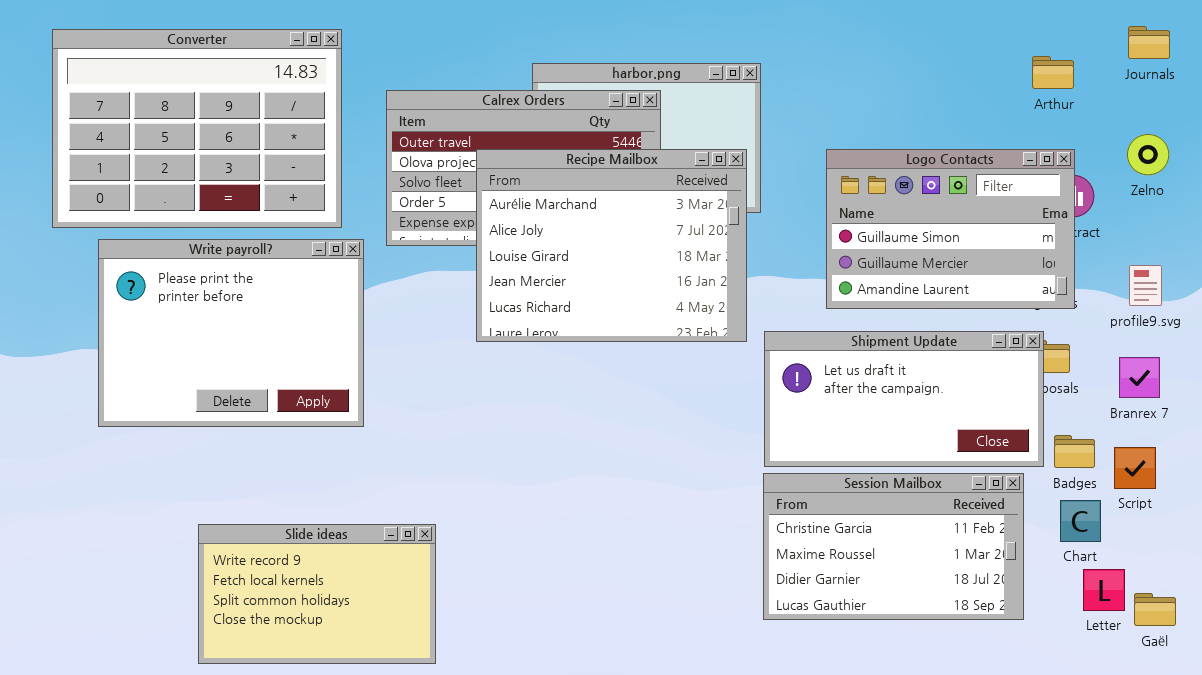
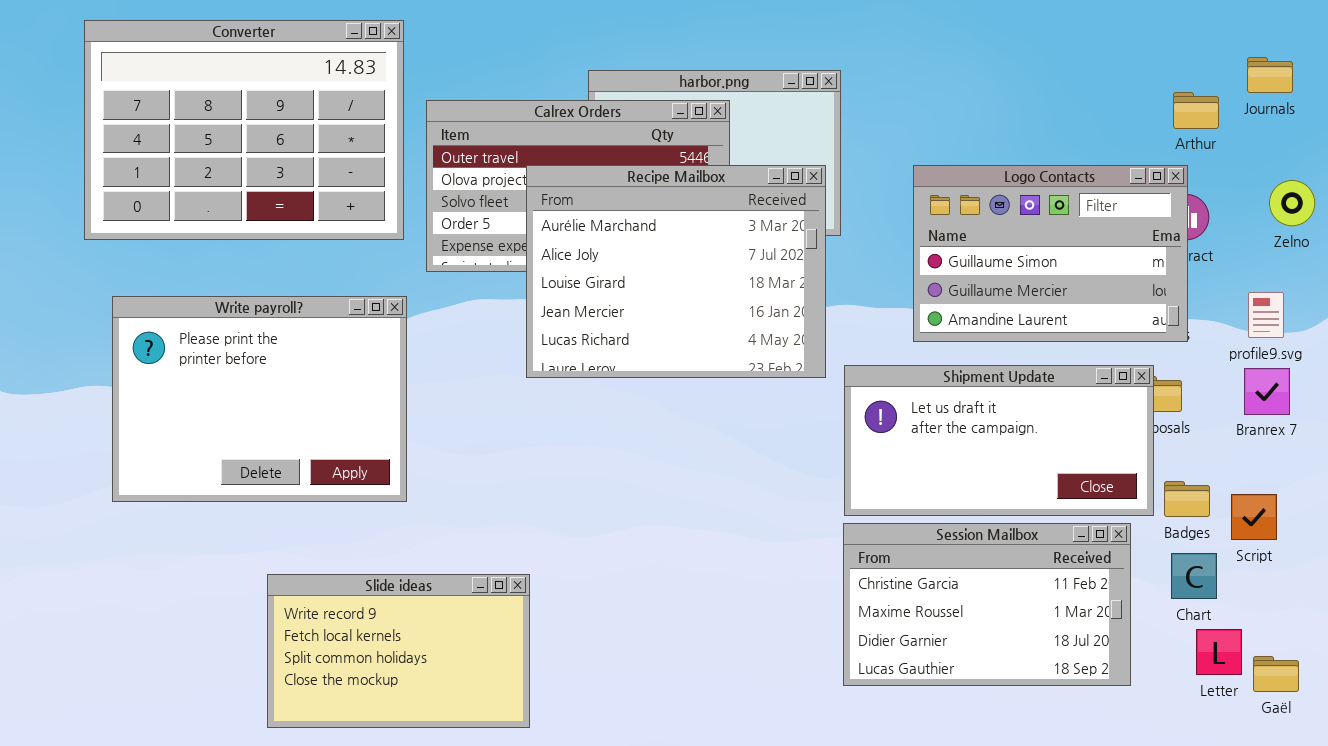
Journals: [1128,26,1170,59] -> [1247,57,1293,93], moved
Converter: [52,29,342,228] -> [84,20,404,240], moved
Arthur: [1032,56,1074,89] -> [1173,92,1219,129], moved
Zelno: [1127,134,1169,175] -> [1269,180,1315,226], moved
Write payroll?: [98,239,364,427] -> [112,296,407,502], moved
Branrex 7: [1119,357,1160,398] -> [1244,368,1290,415], moved
Slide ideas: [198,524,436,664] -> [267,574,530,728], moved

